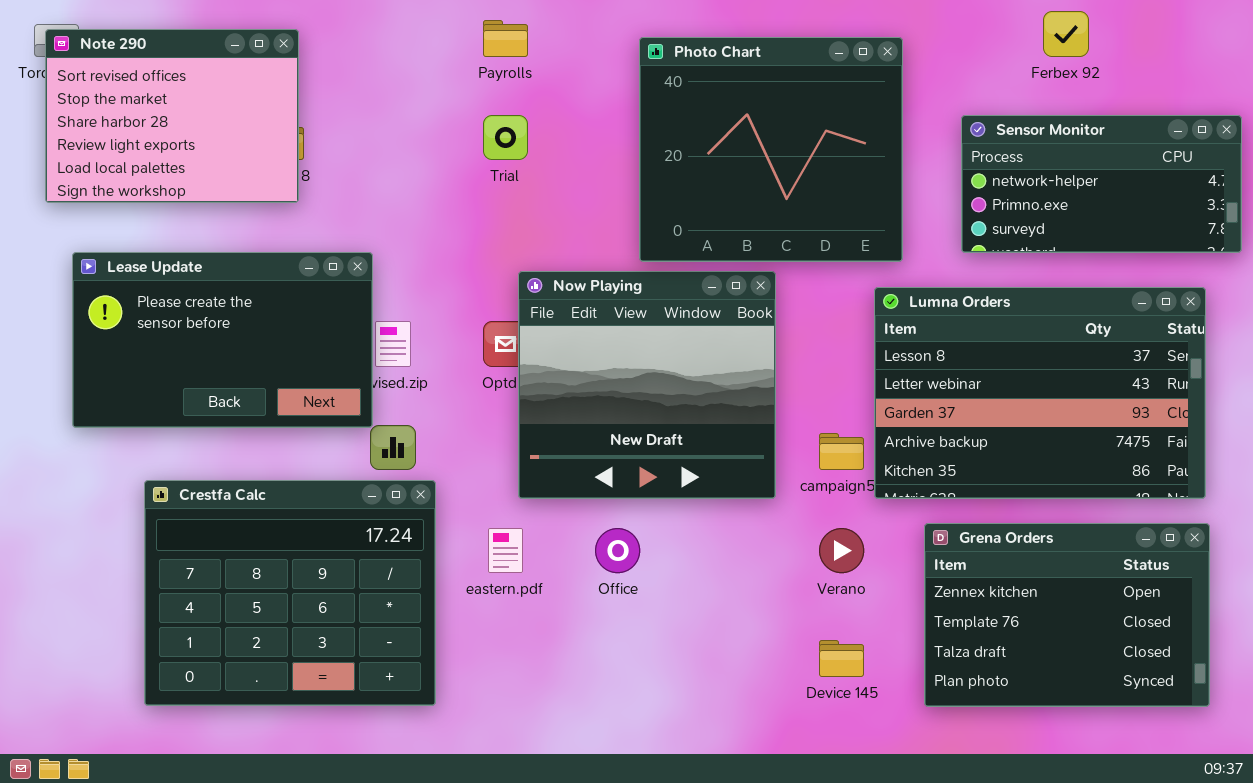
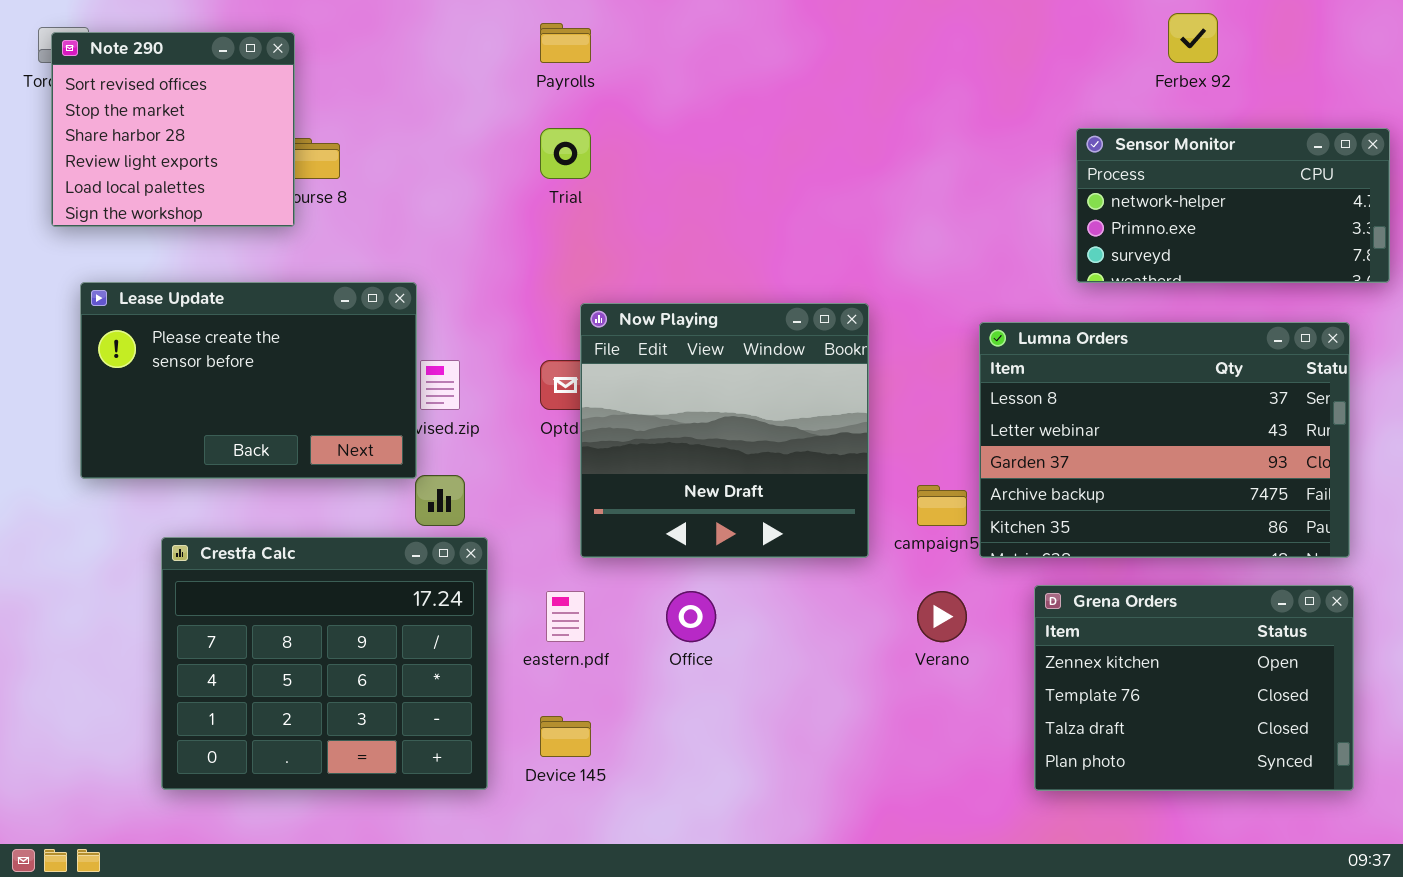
Note 290: [45,29,299,203] -> [51,32,295,227], resized
Photo Chart: [639,37,903,262] -> none, closed
Device 145: [819,640,864,677] -> [540,716,591,757], moved

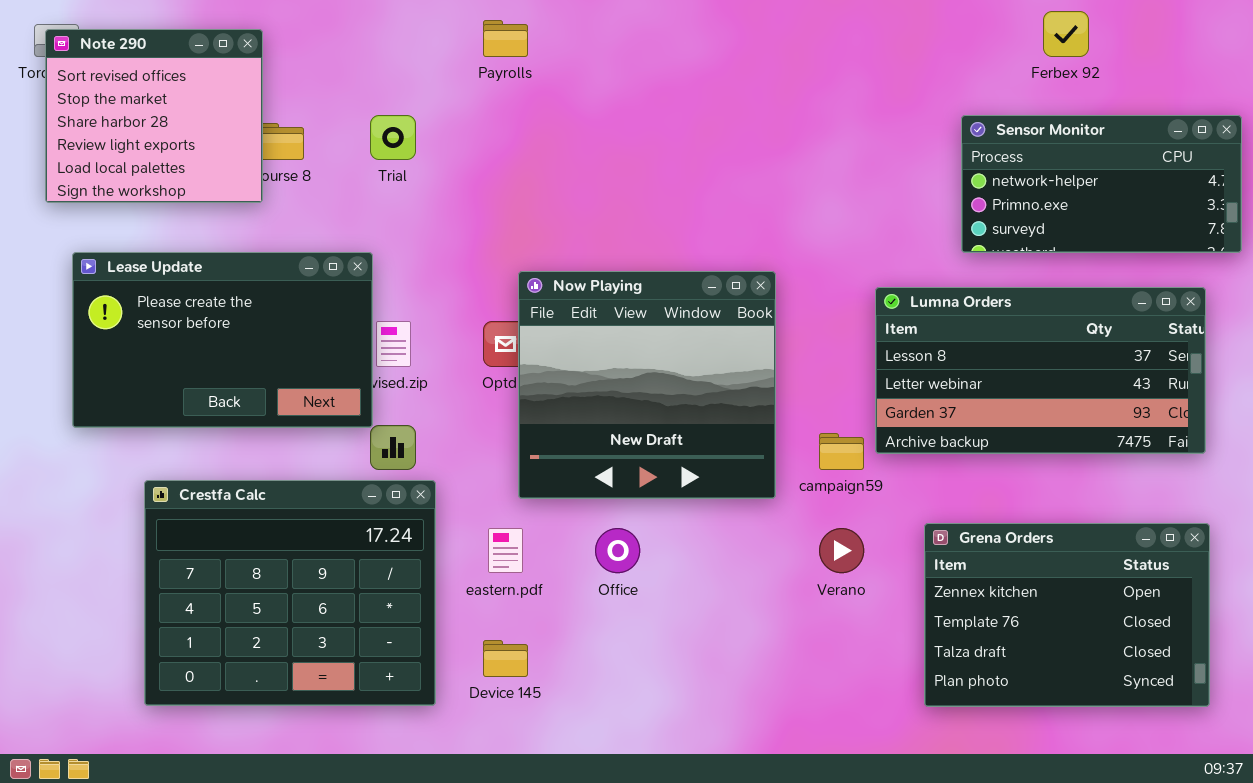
Trial: [540,128,591,179] -> [370,115,416,160], moved
Lumna Orders: [979,322,1350,558] -> [875,287,1206,454], resized

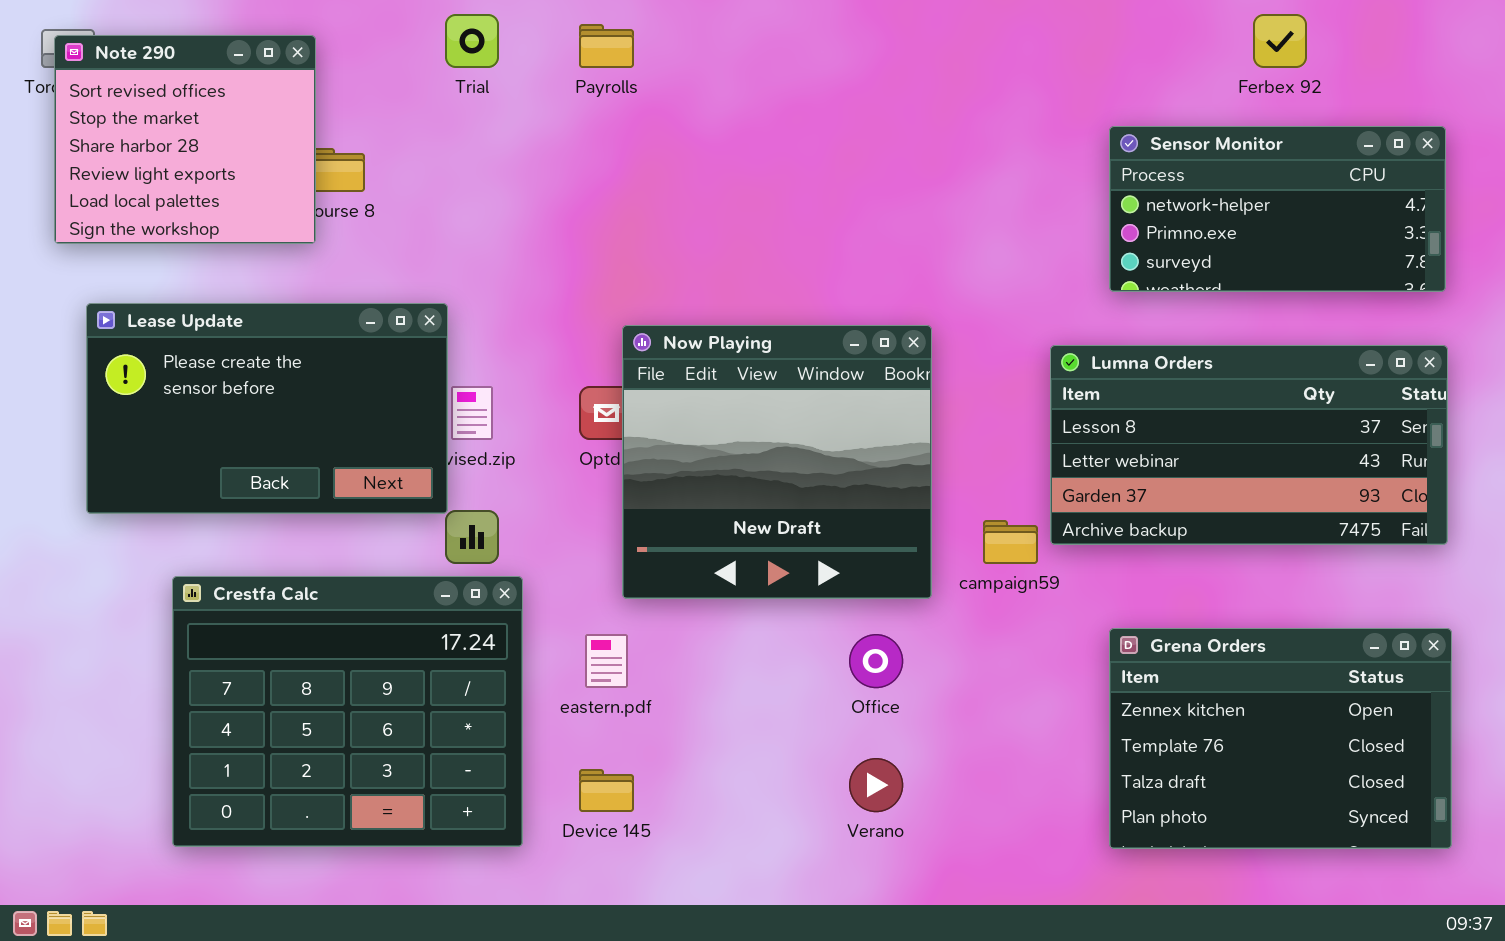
Trial: [370,115,416,160] -> [445,14,499,68], moved
Sensor Monitor: [961,115,1242,253] -> [1109,126,1446,292], moved
Office: [595,528,640,573] -> [849,634,903,688], moved
Verano: [819,528,864,573] -> [849,758,903,812], moved

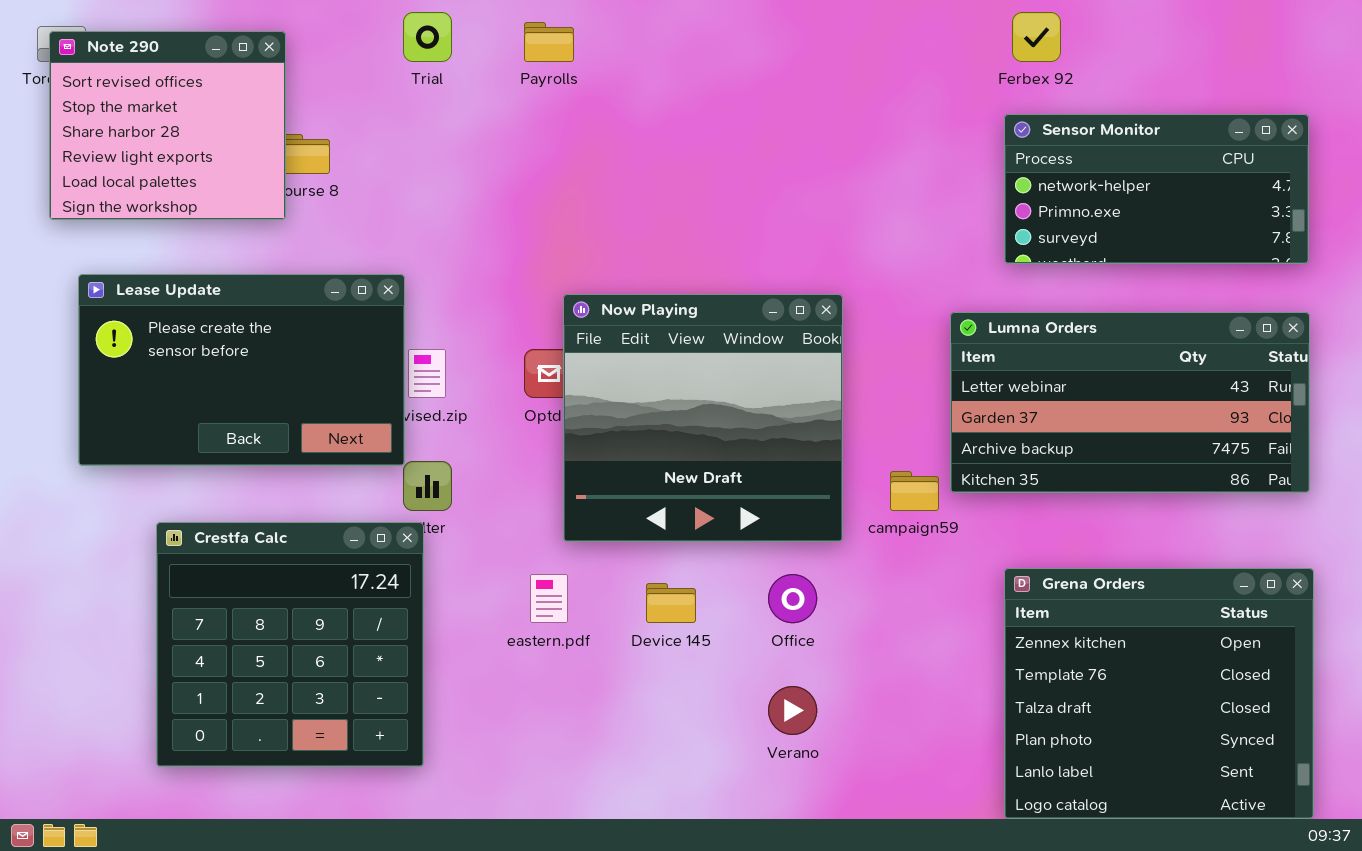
Ferbex 92: [1253,14,1307,68] -> [1012,12,1061,62], moved
Lumna Orders: [1050,345,1448,545] -> [950,312,1310,493], scrolled down 1 row
Crestfa Calc: [172,576,523,847] -> [156,522,424,767], resized
Grena Orders: [1109,628,1452,849] -> [1004,568,1314,819], resized
Device 145: [579,769,634,812] -> [646,583,696,623], moved

